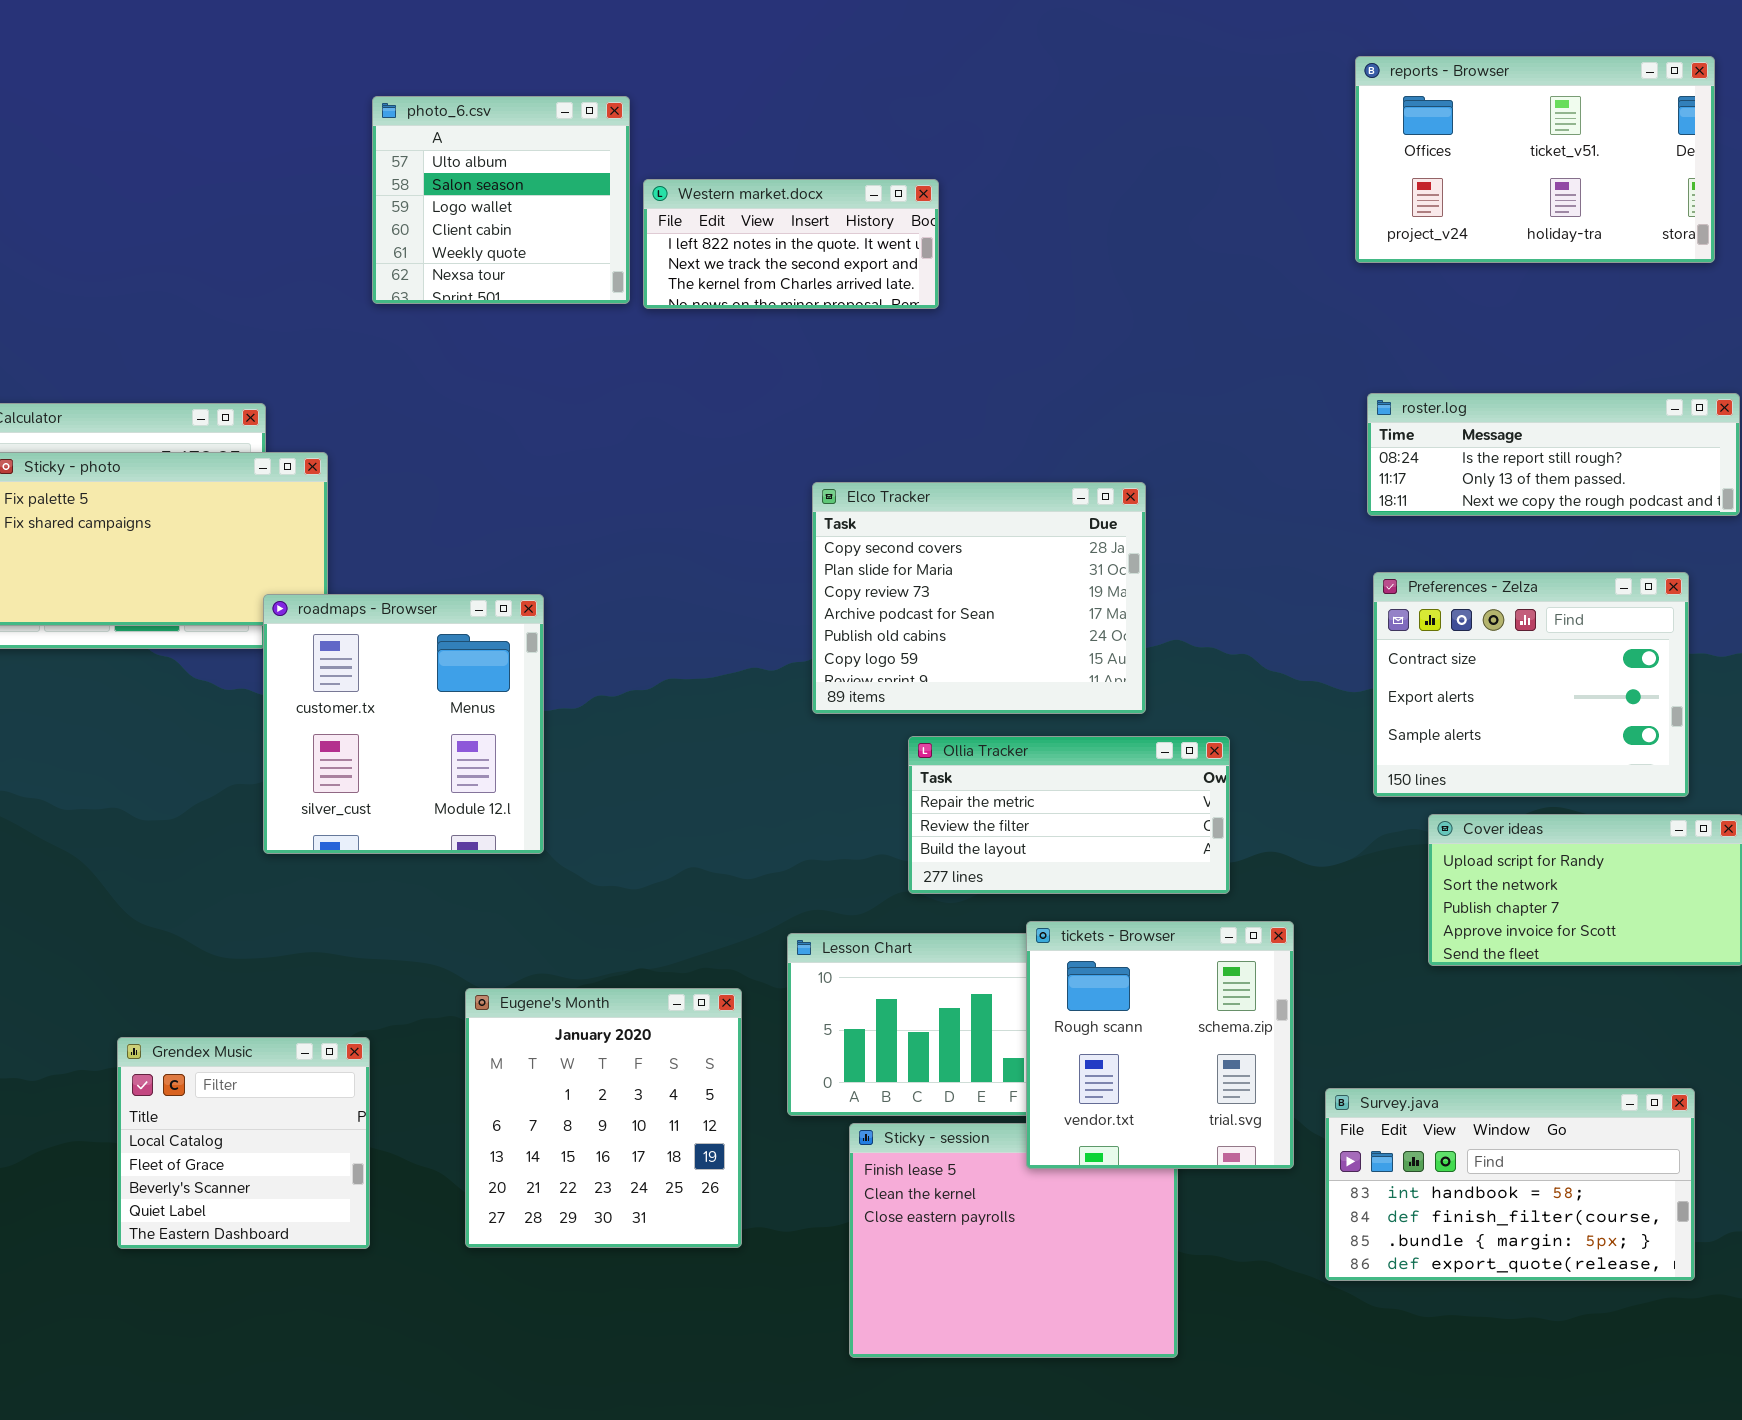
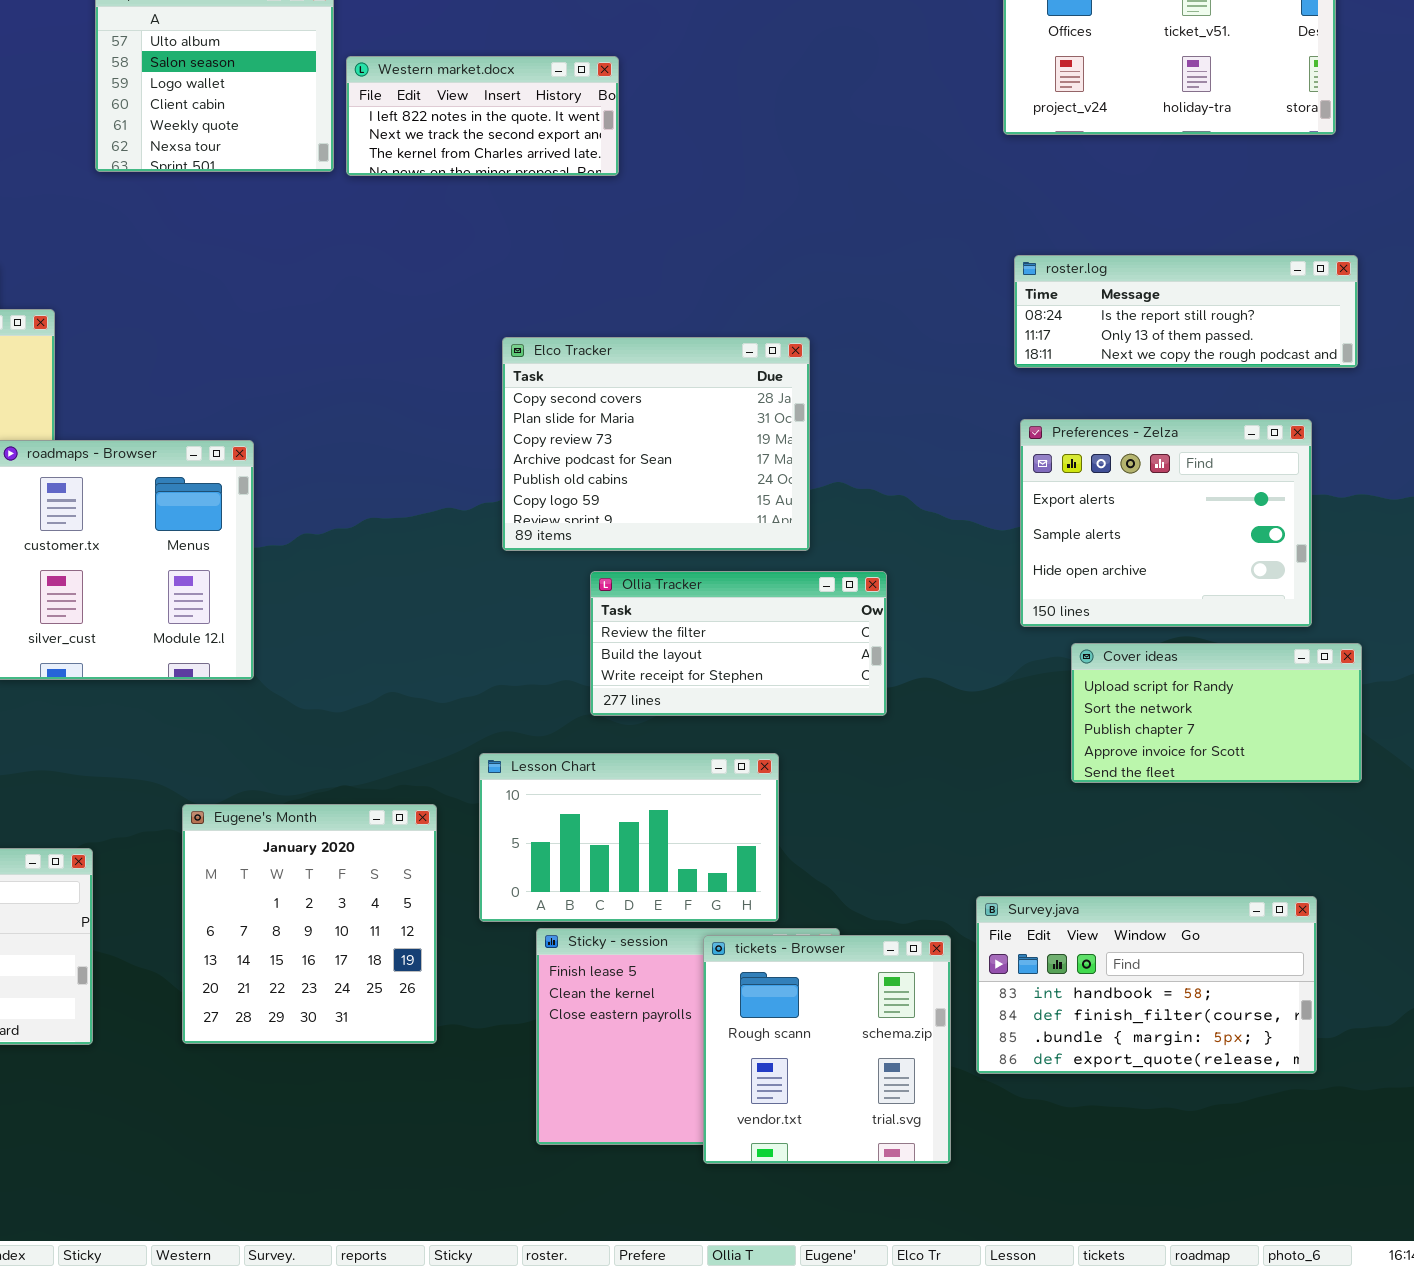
Preferences - Zelza: [1373,572,1689,797] -> [1020,419,1312,627], scrolled down 1 row
Ollia Tracker: [908,736,1230,894] -> [590,571,887,716], scrolled down 1 row
tickets - Browser: [1026,921,1294,1169] -> [703,935,951,1164], moved

